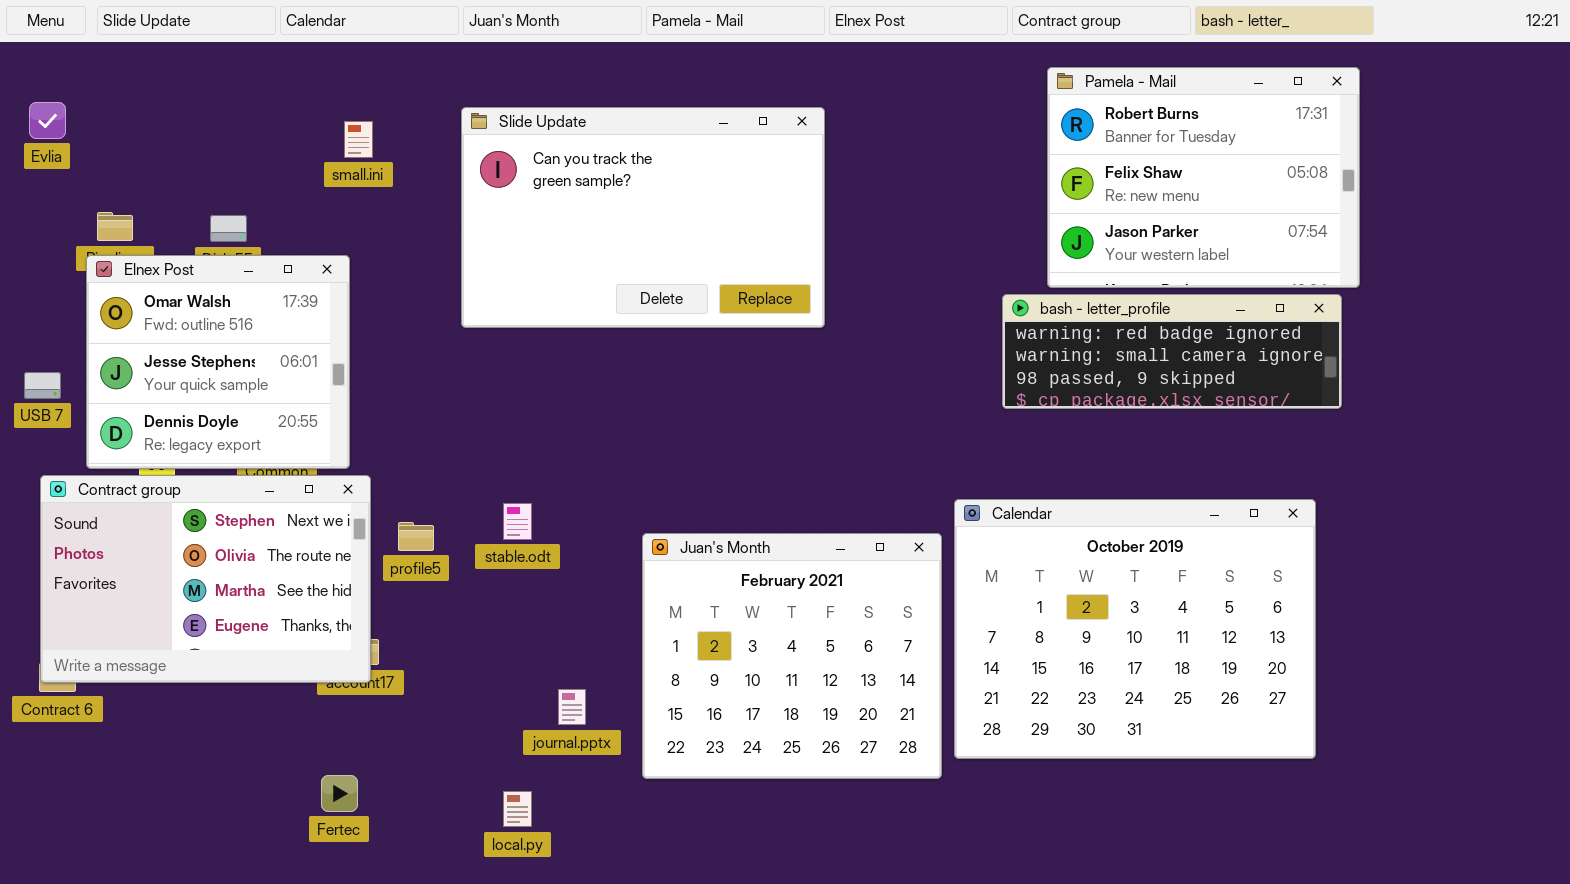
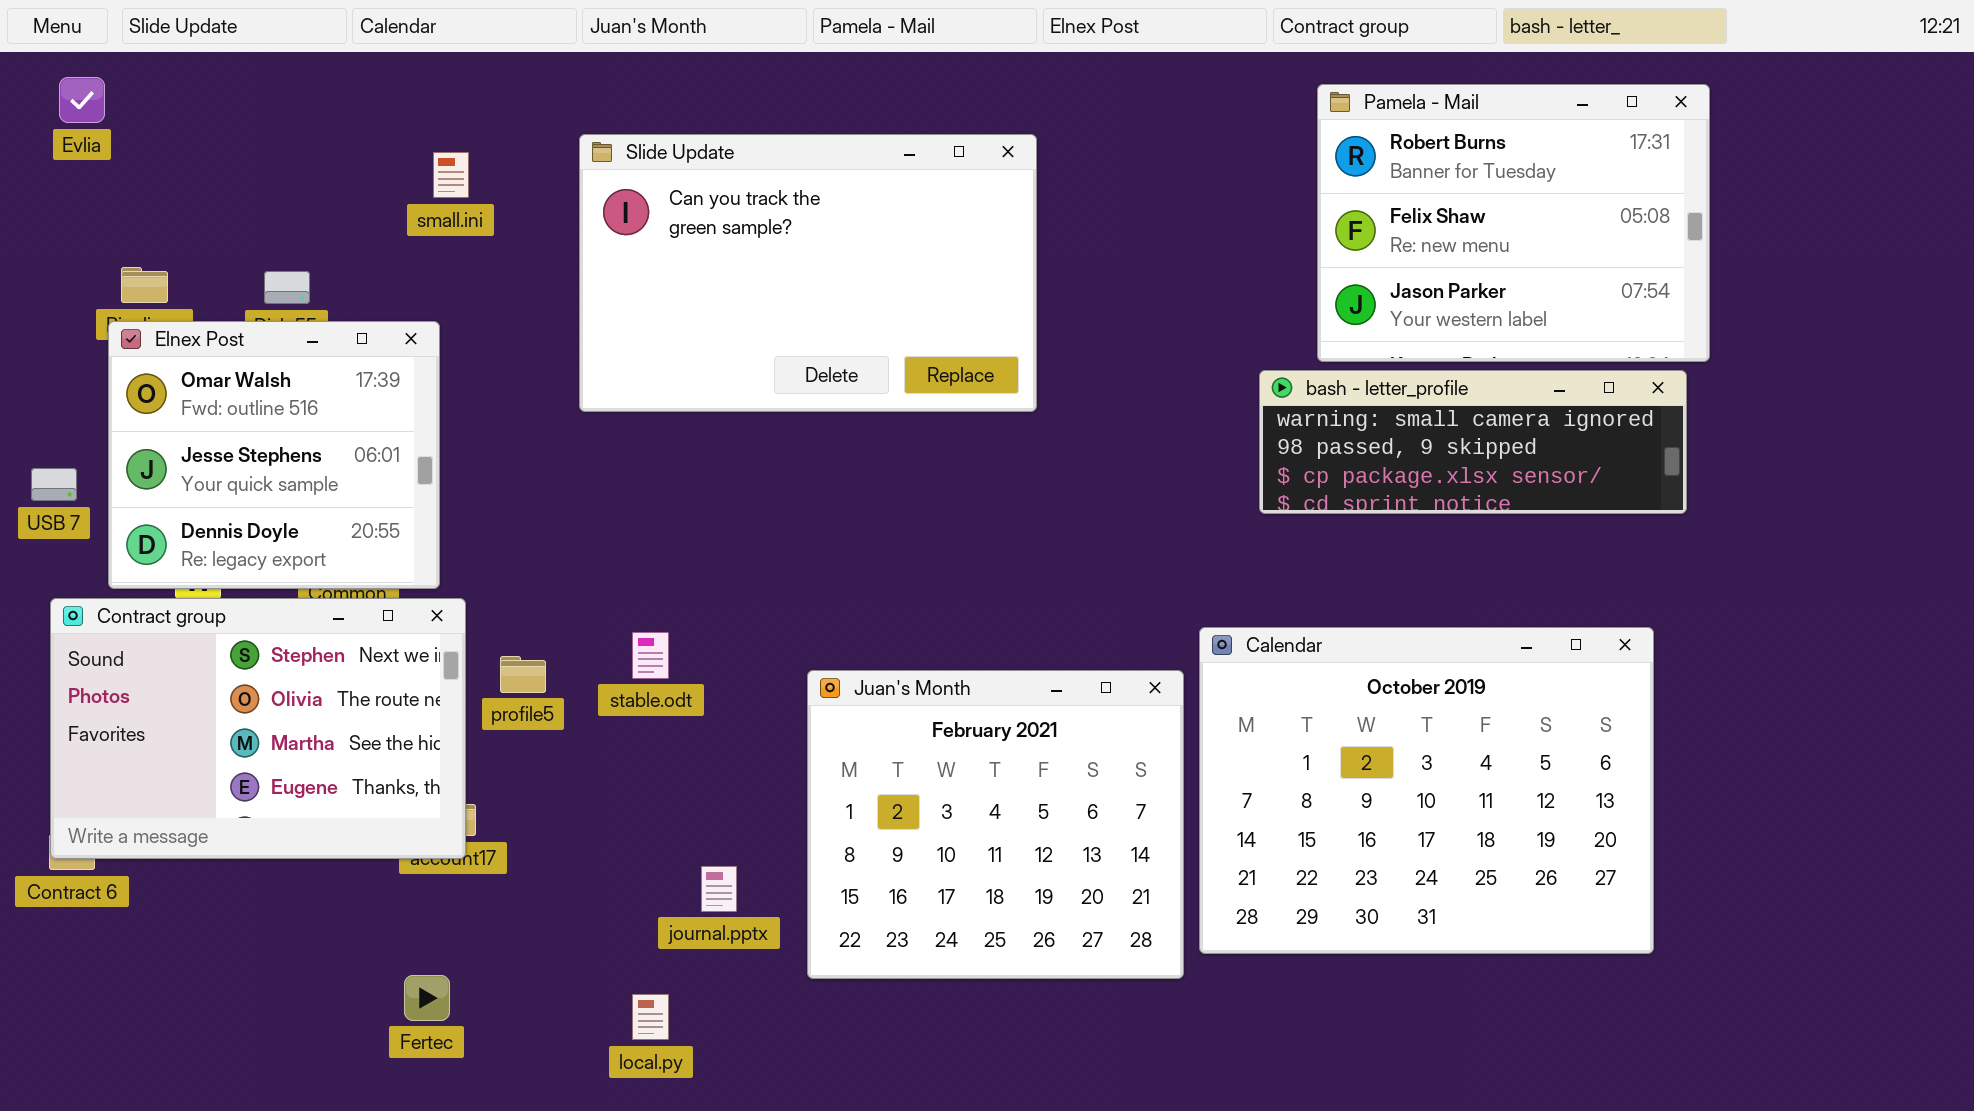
Evlia: [29,102,66,139] -> [59,77,105,123], moved
bash - letter_profile: [1002,294,1342,409] -> [1259,370,1687,514], scrolled down 1 row

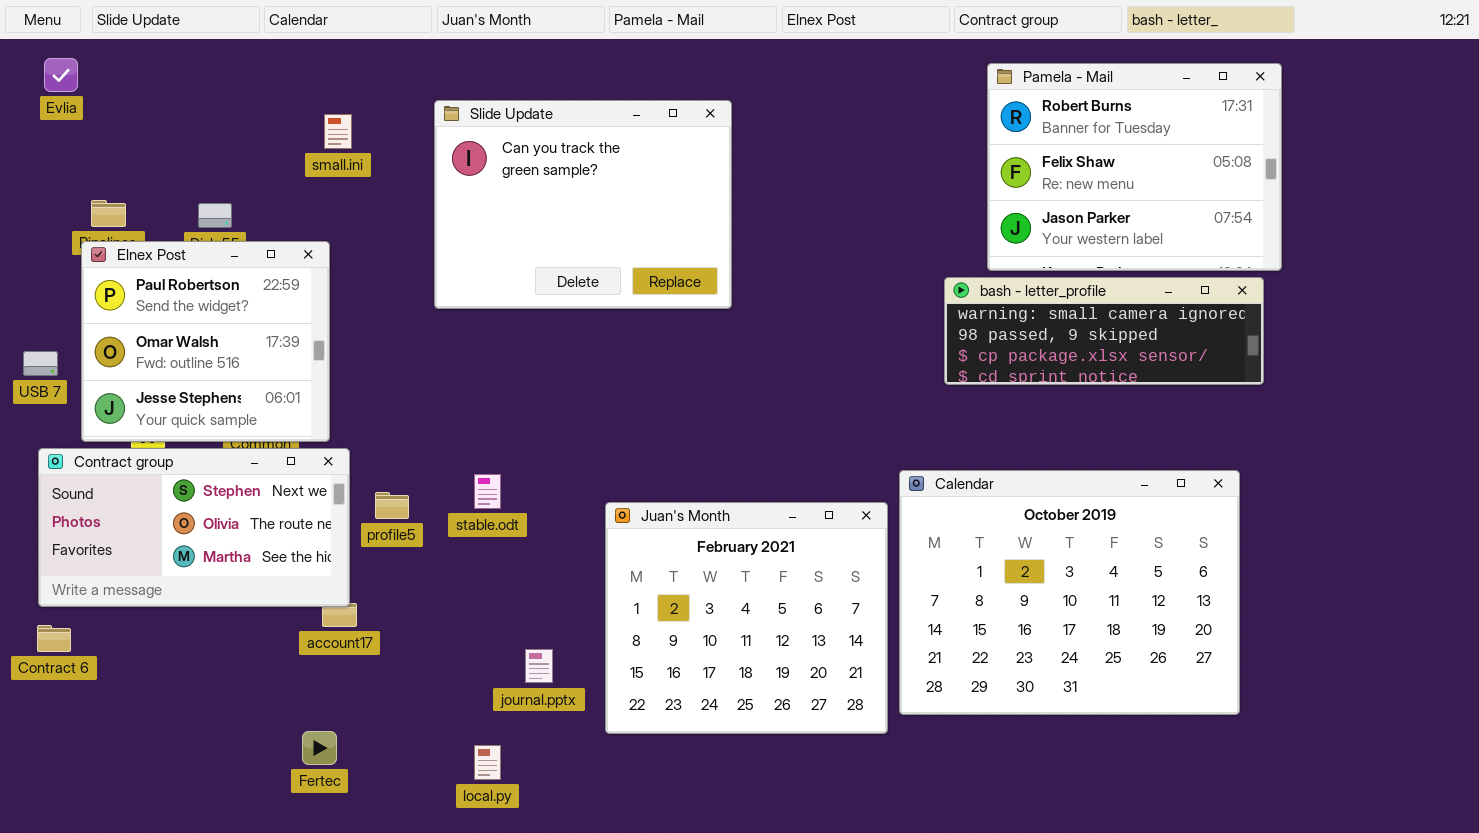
Slide Update: [579,134,1037,412] -> [434,100,732,309], resized
Elnex Post: [108,321,440,589] -> [81,241,330,442], scrolled up 1 row
Contract group: [50,598,466,859] -> [38,448,350,607], resized

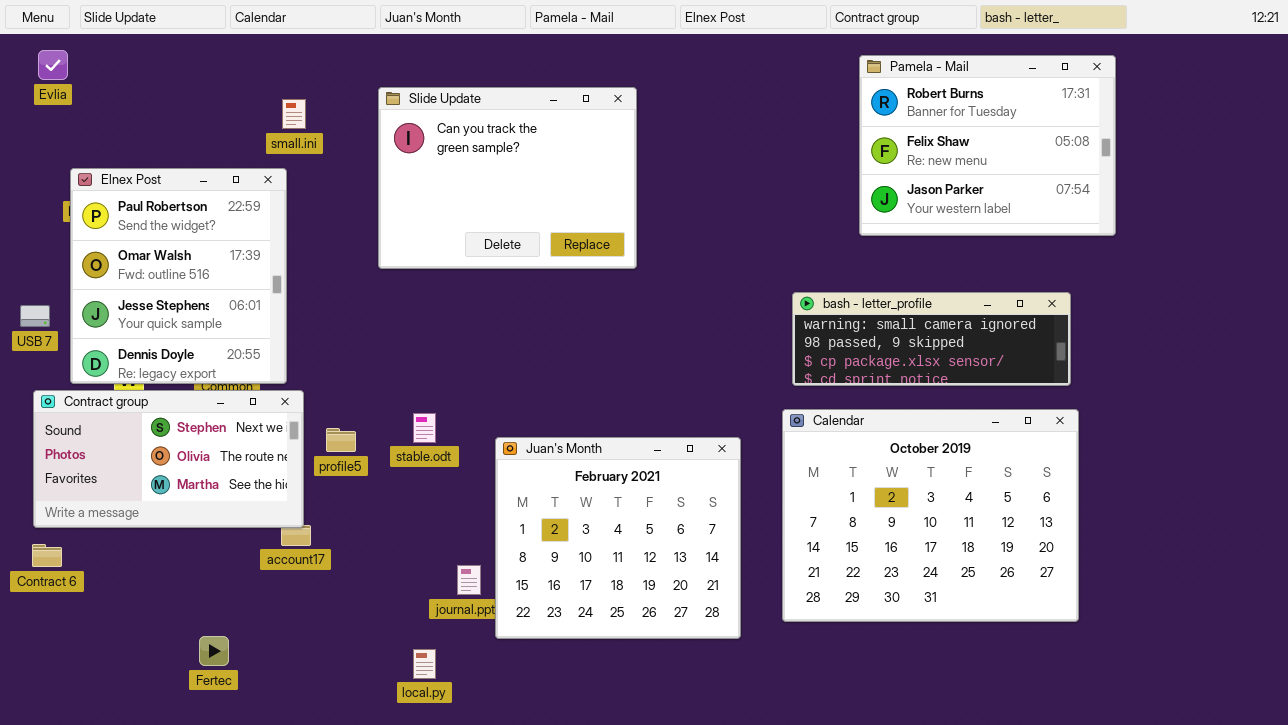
Elnex Post: [81,241,330,442] -> [70,168,287,384], resized
bash - letter_profile: [944,277,1264,385] -> [792,292,1071,386], moved
Juan's Month: [605,502,888,734] -> [495,437,741,639], moved
Fertec: [302,731,337,765] -> [199,636,229,666], moved

